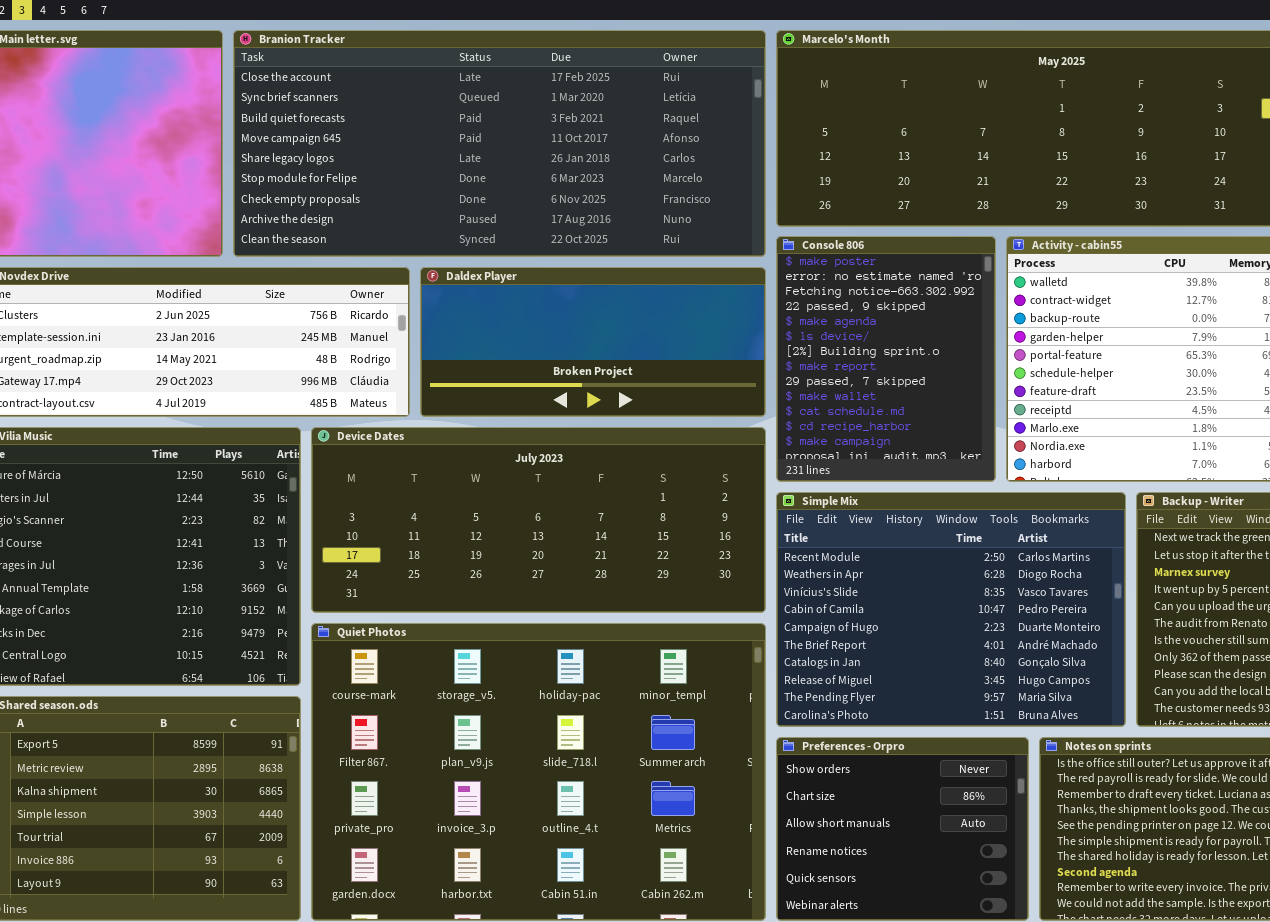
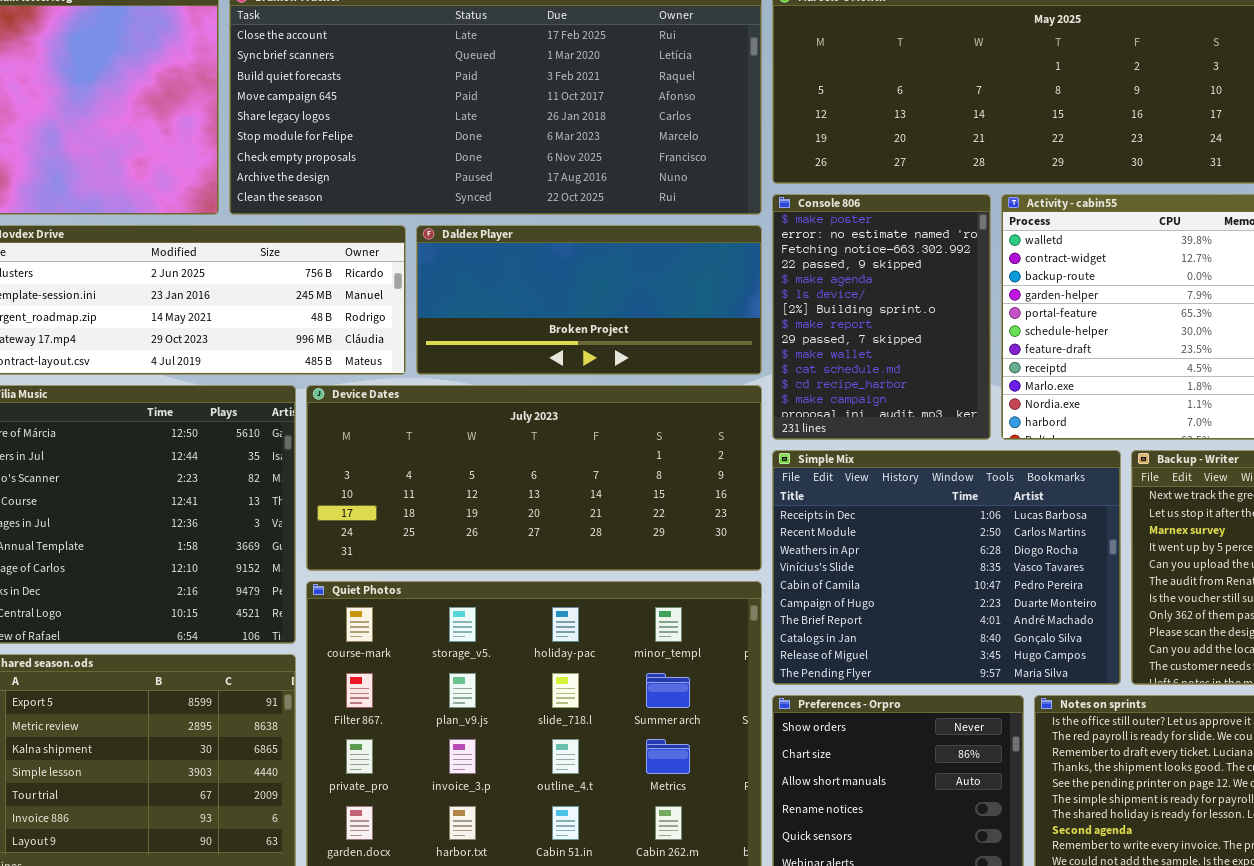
Simple Mix: [776,492,1126,727] -> [772,450,1121,685], scrolled up 1 row

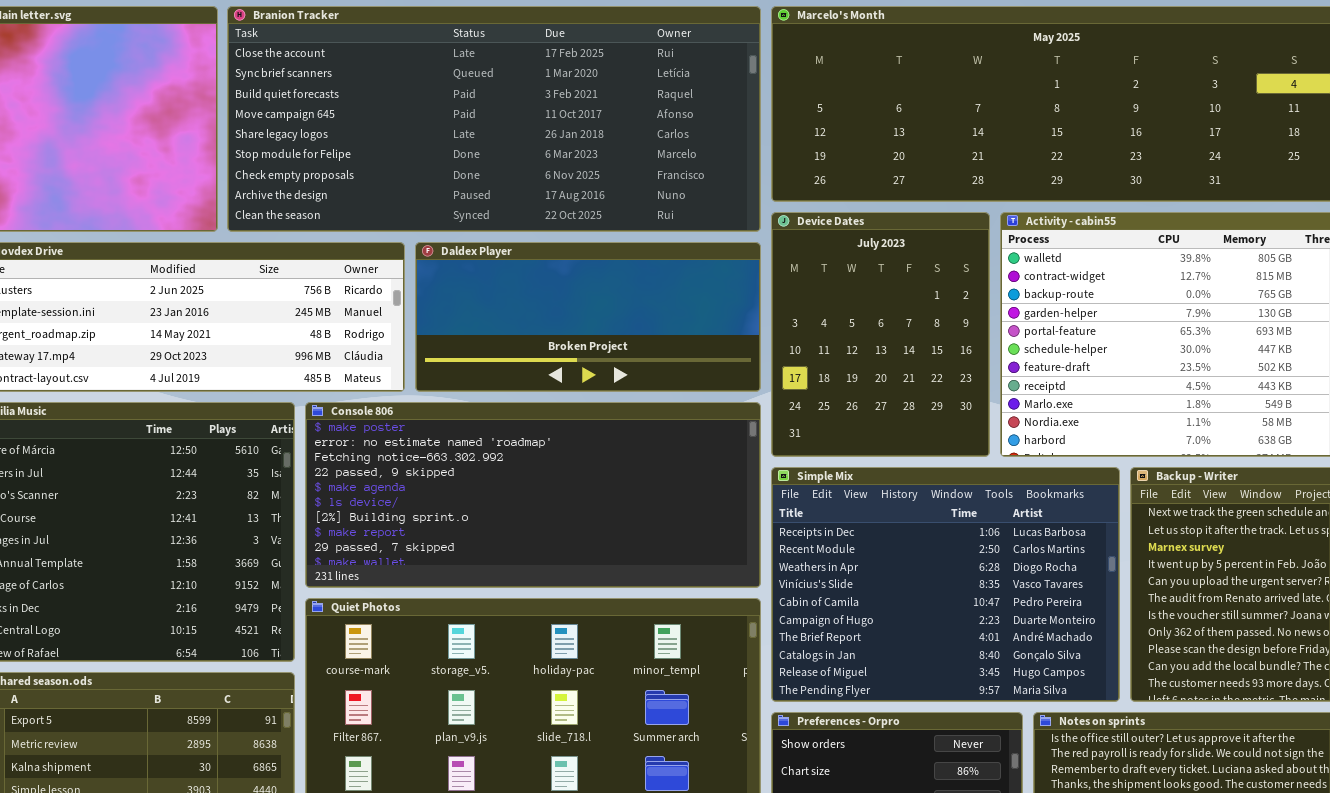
Console 806: [772,194,991,440] -> [305,402,761,588], moved, resized
Device Dates: [306,385,762,571] -> [771,212,990,457], moved, resized

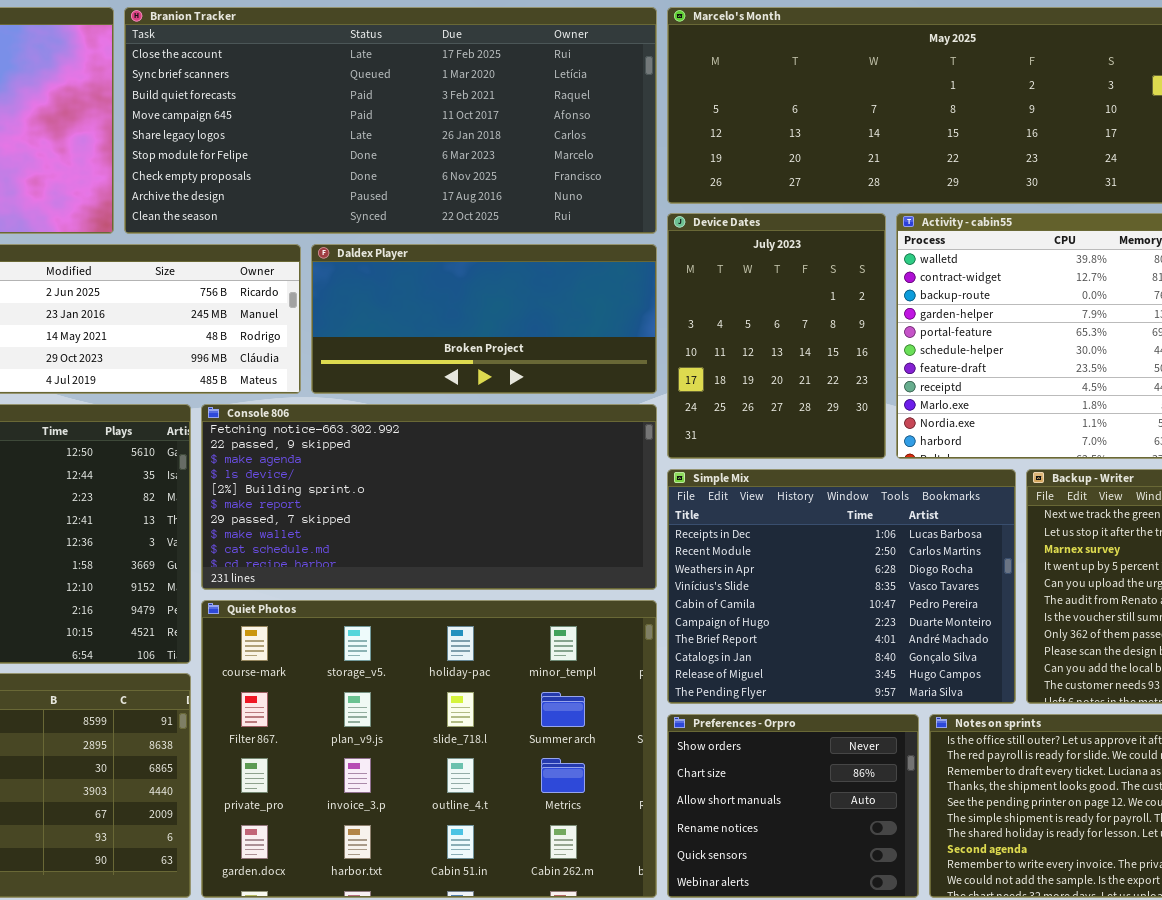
Console 806: [305,402,761,588] -> [201,404,657,590], scrolled down 2 rows

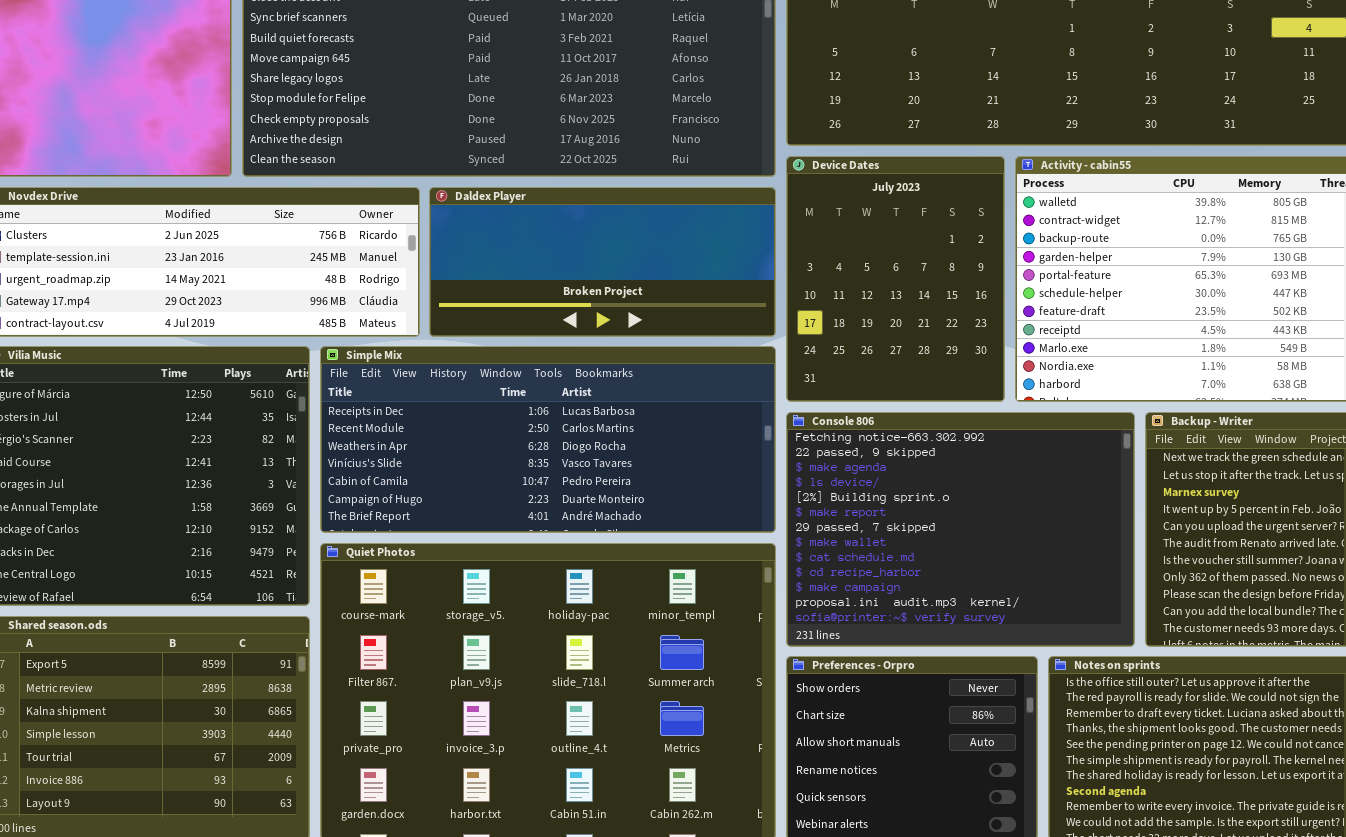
Console 806: [201,404,657,590] -> [786,412,1135,647], moved, resized
Simple Mix: [667,469,1016,704] -> [320,346,776,533], moved, resized

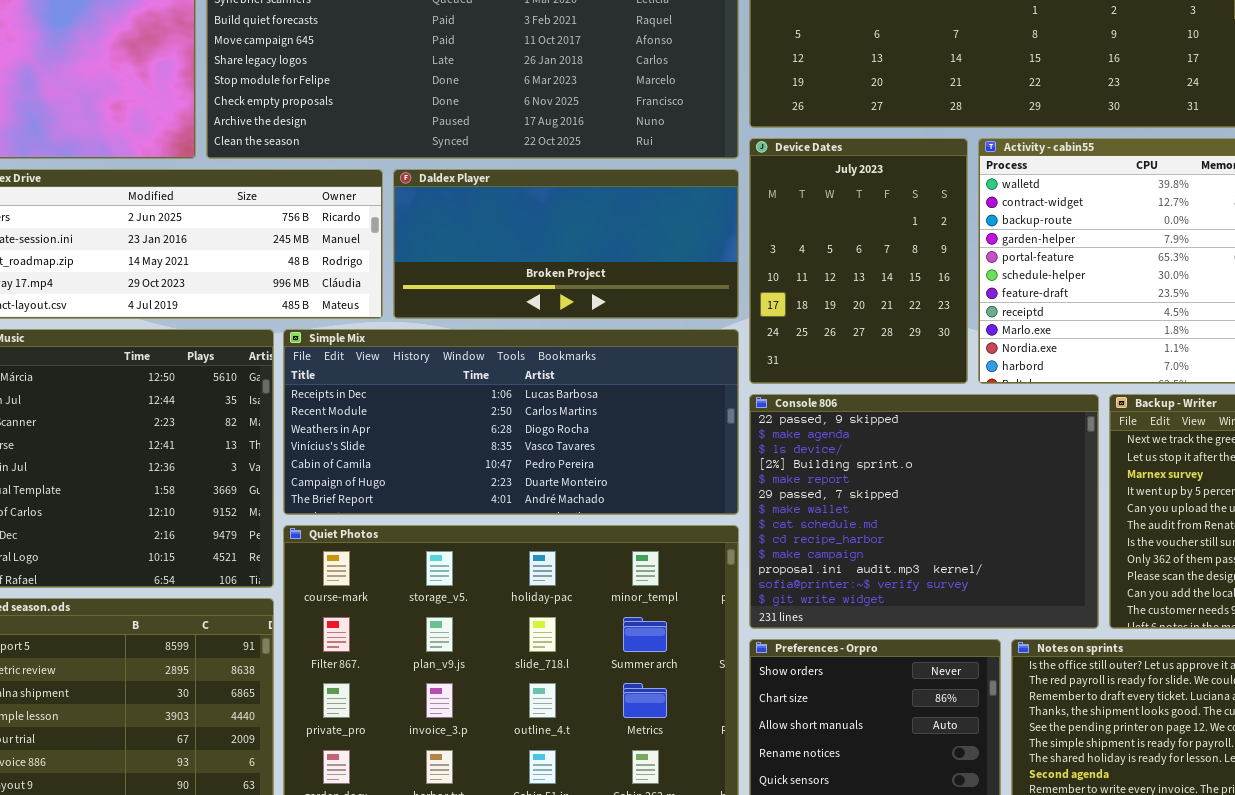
Console 806: [786,412,1135,647] -> [749,394,1099,629], scrolled down 1 row

